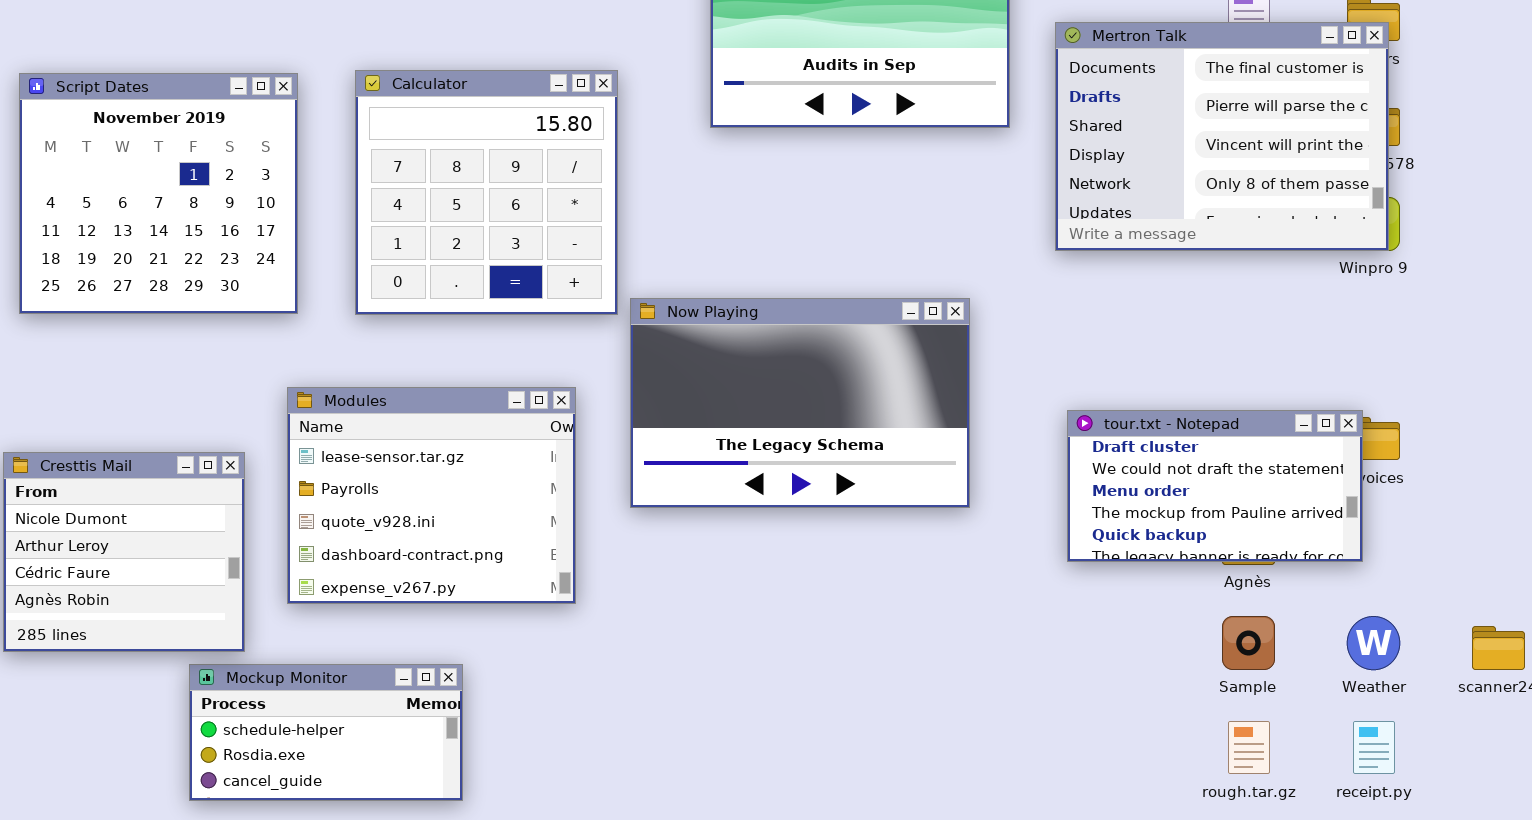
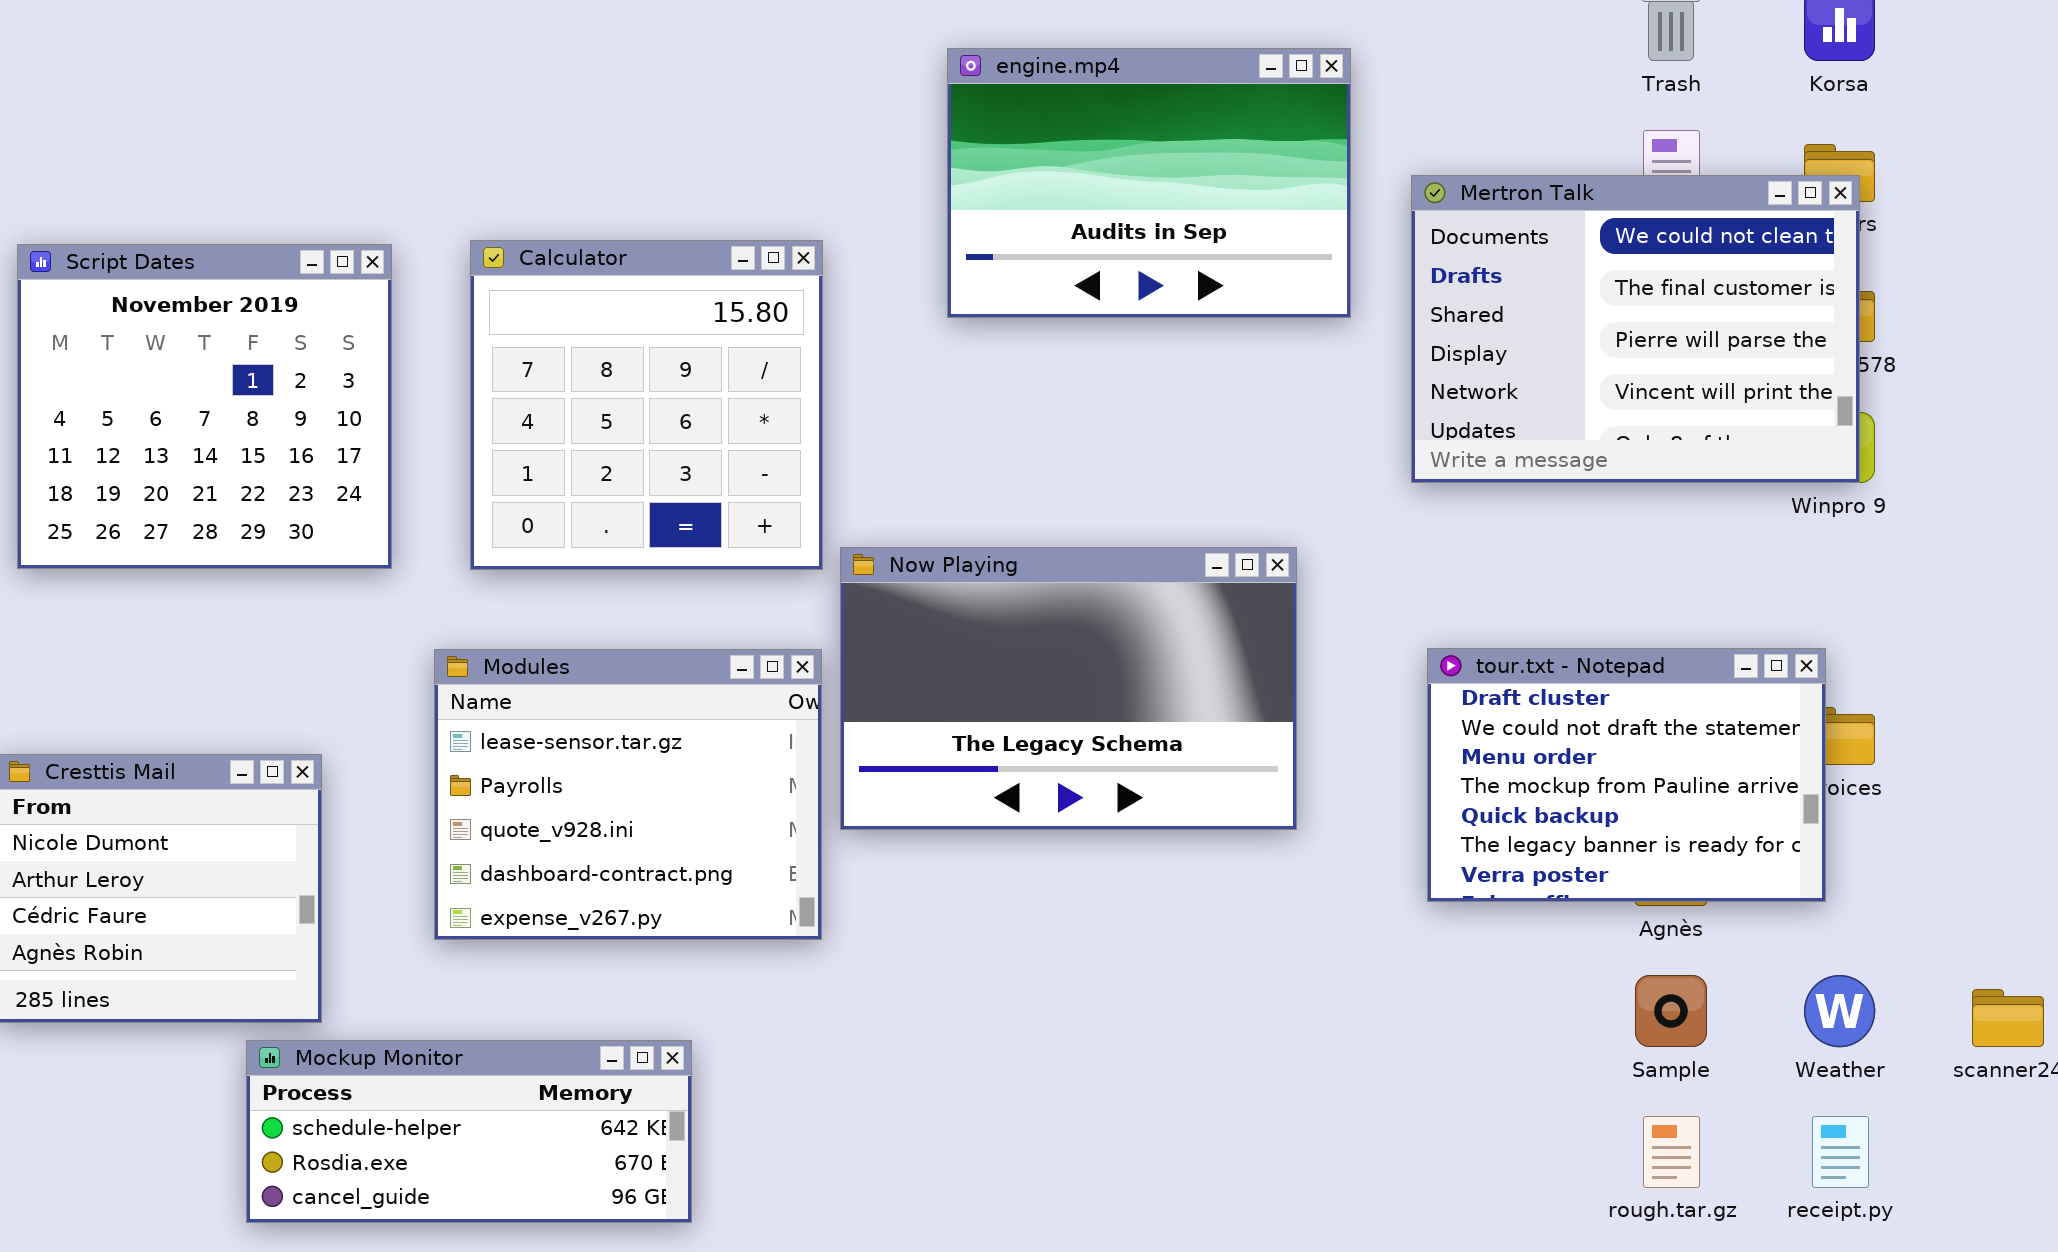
Mertron Talk: [1055,22,1389,251] -> [1411,175,1860,483], scrolled up 1 row
Modules: [287,387,576,604] -> [434,649,822,940], moved
tour.txt - Notepad: [1067,410,1363,562] -> [1427,648,1826,902], resized
Mockup Monitor: [189,664,463,801] -> [246,1040,692,1223], resized

